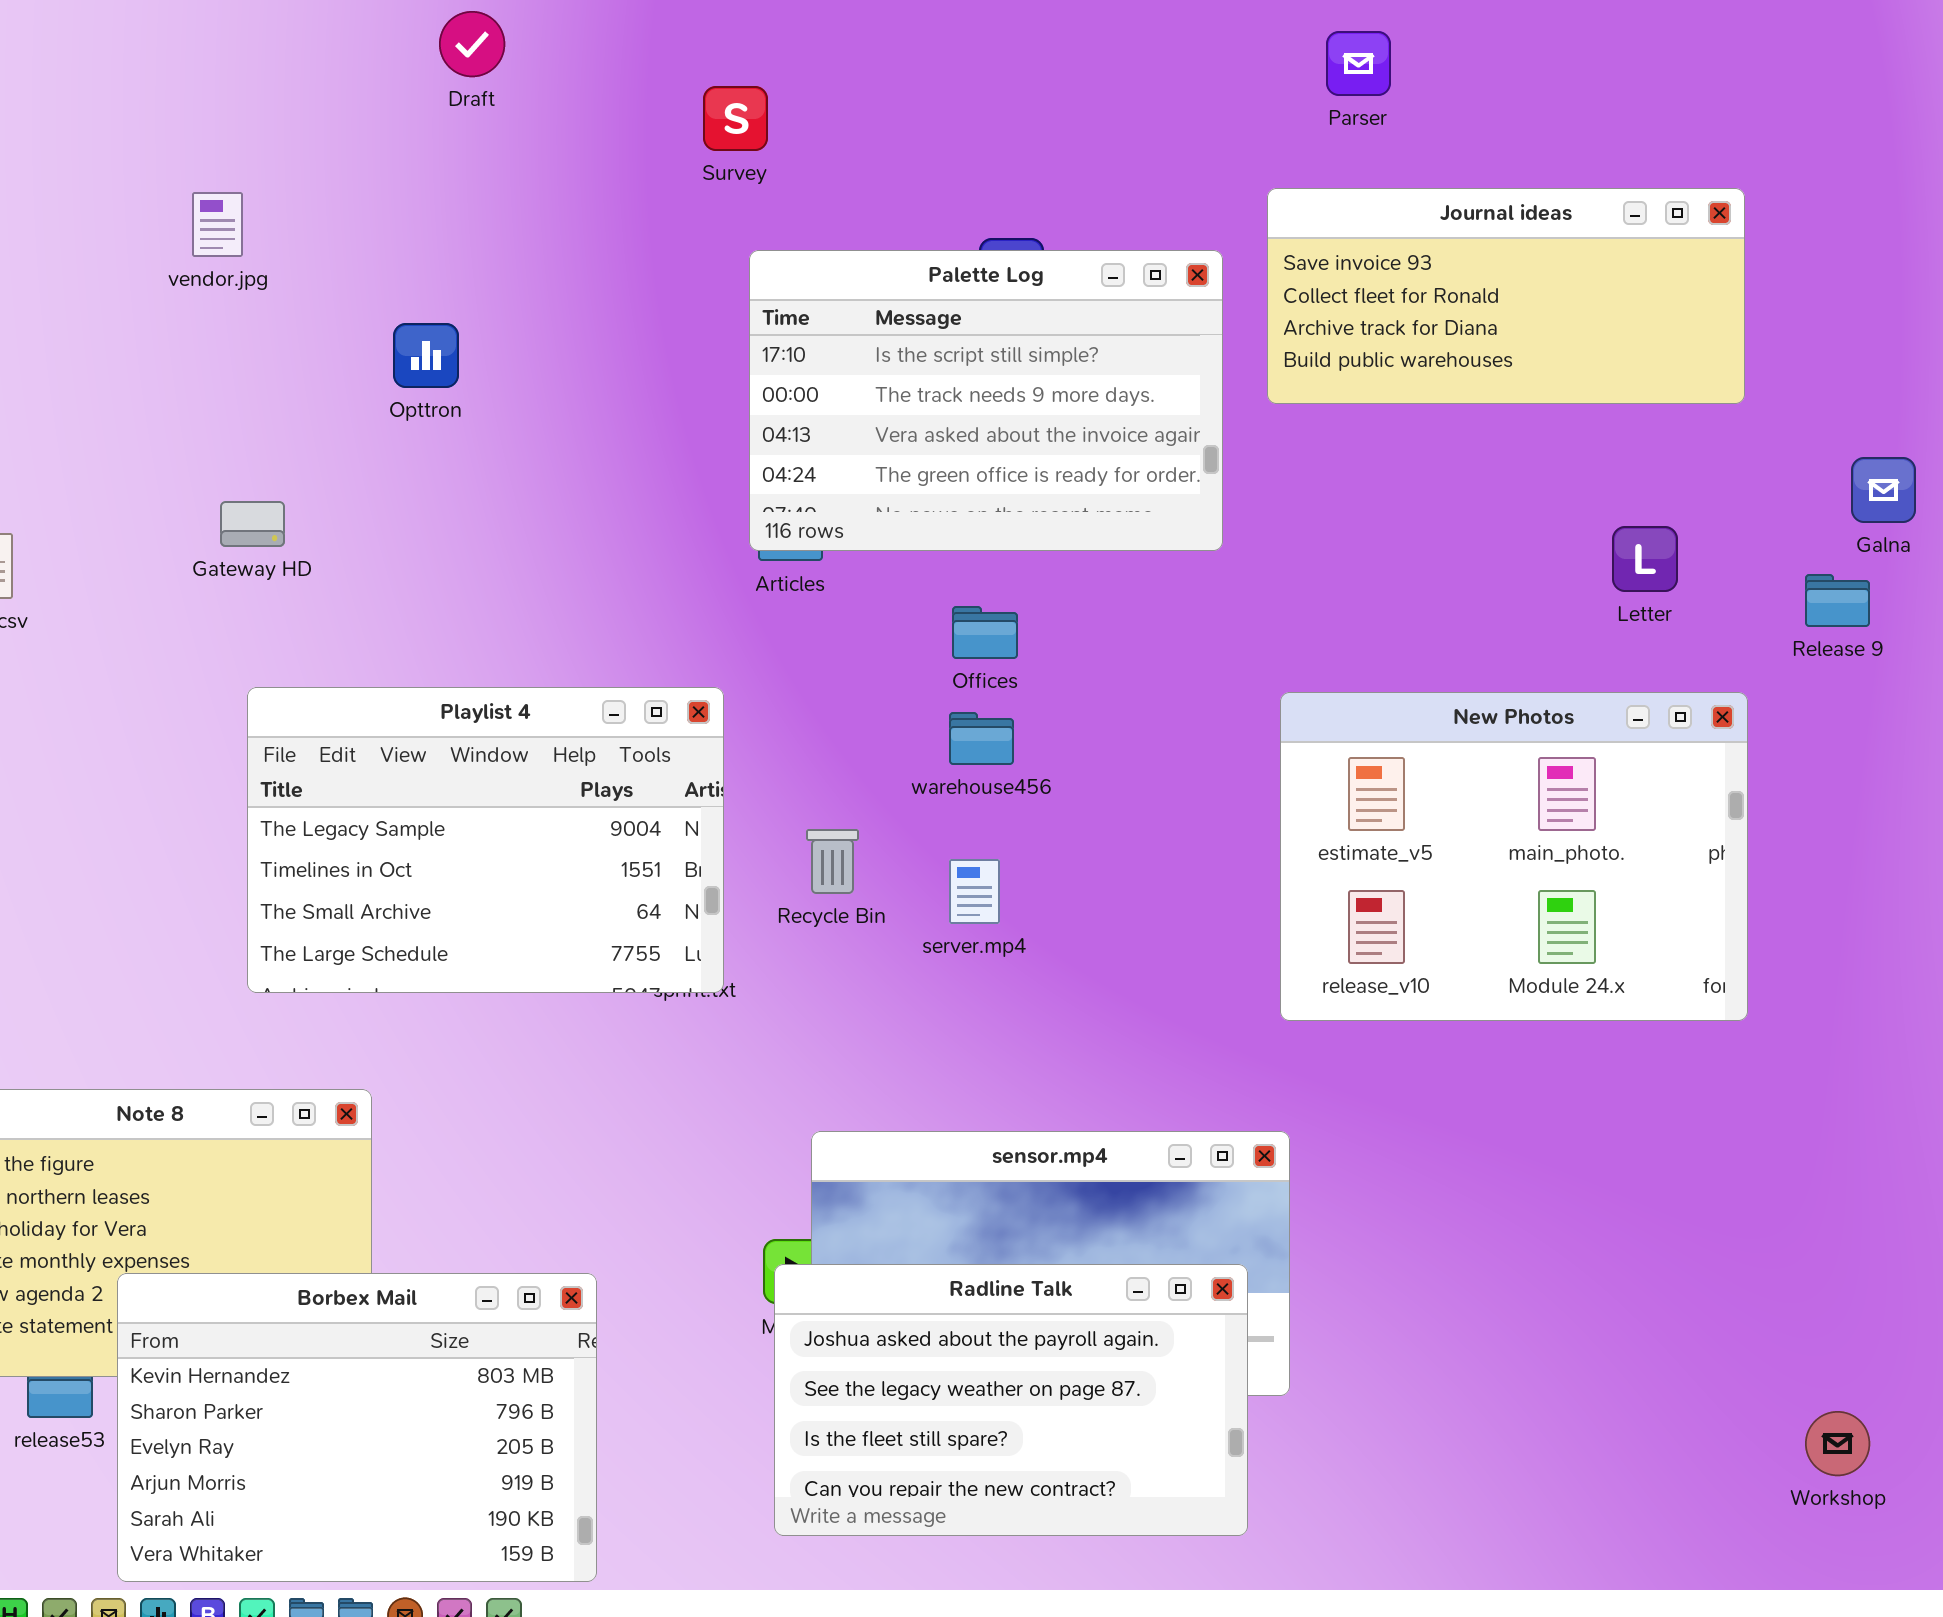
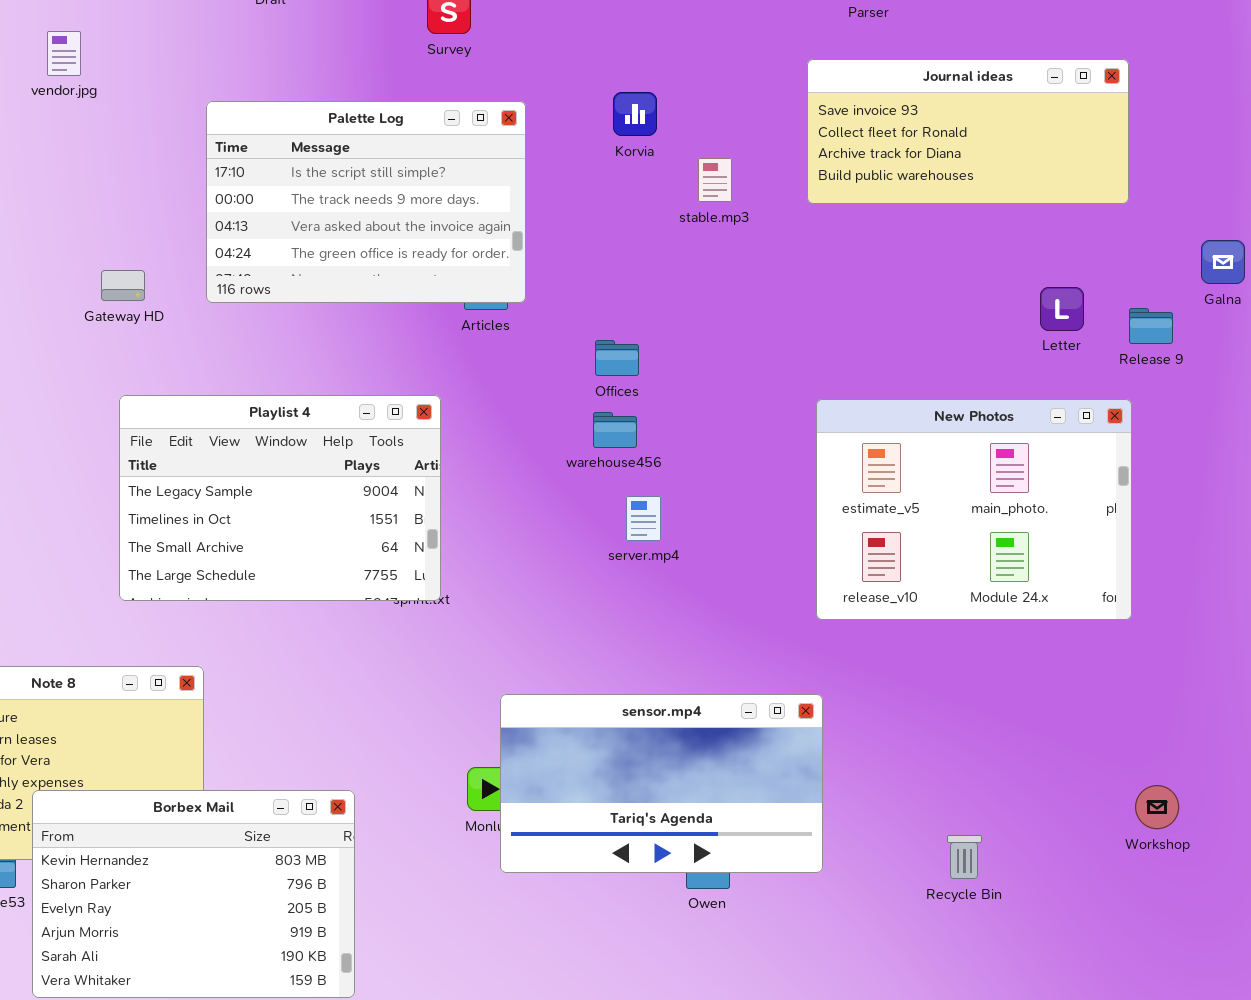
vendor.jpg: [192,192,243,257] -> [47,31,81,76], moved
Palette Log: [749,250,1223,551] -> [206,101,526,303], moved
Release 9: [1805,574,1870,627] -> [1129,308,1173,344], moved
Recycle Bin: [806,829,859,894] -> [947,835,982,879], moved
server.mp4: [949,859,1000,924] -> [626,496,661,541], moved
Radline Talk: [774,1264,1248,1536] -> none, closed
Workshop: [1805,1411,1870,1476] -> [1135,785,1179,829], moved

